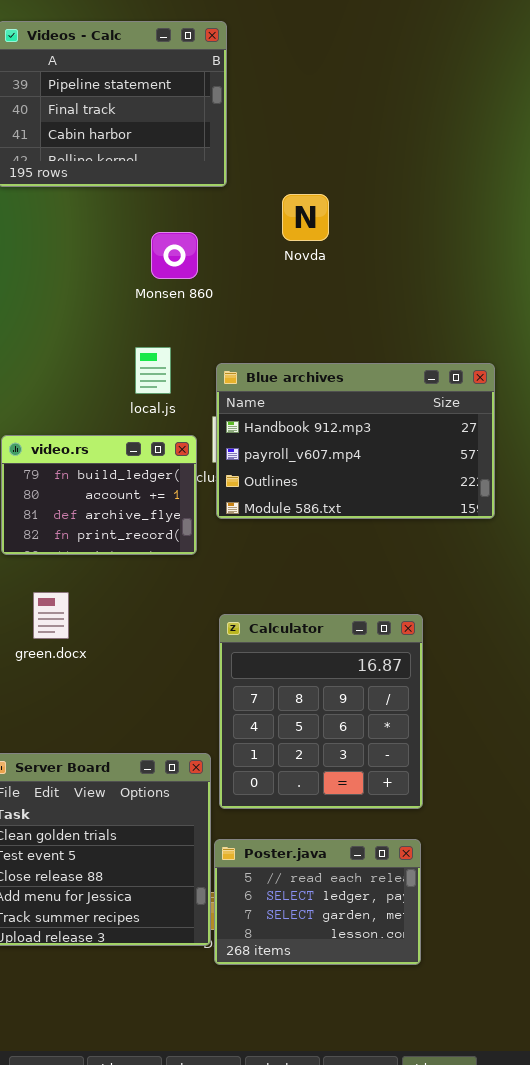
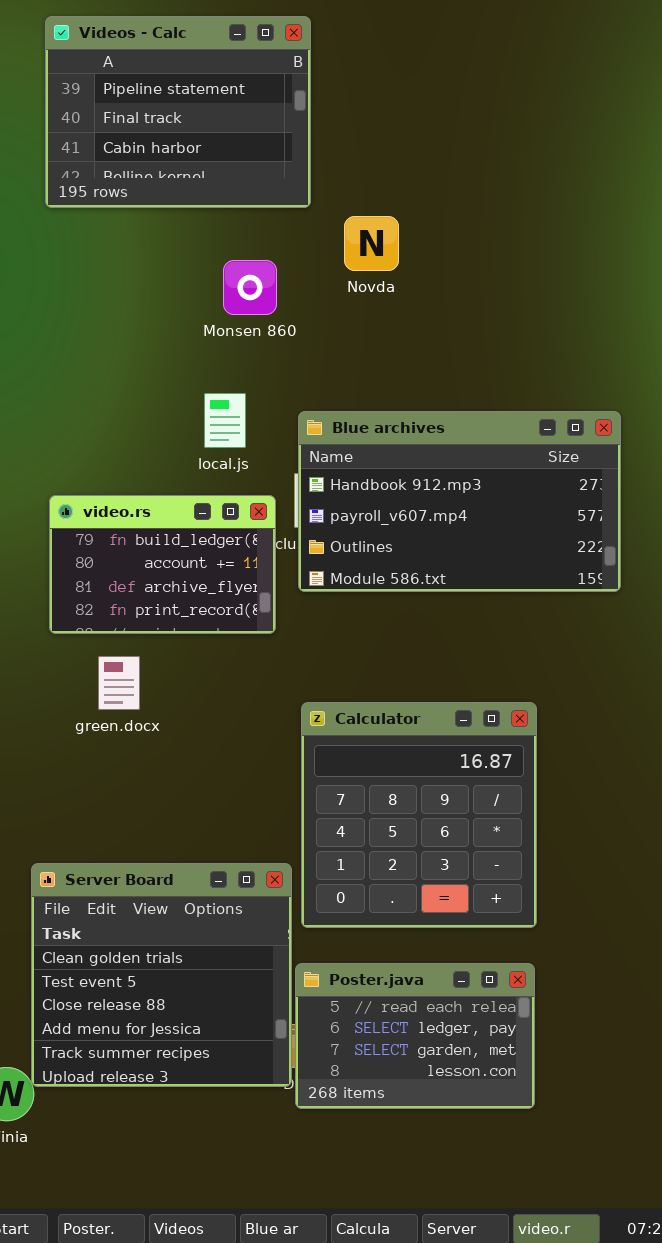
Novda: [282,194,329,241] -> [344,216,399,271], moved
green.docx: [33,592,69,639] -> [98,656,140,710], moved

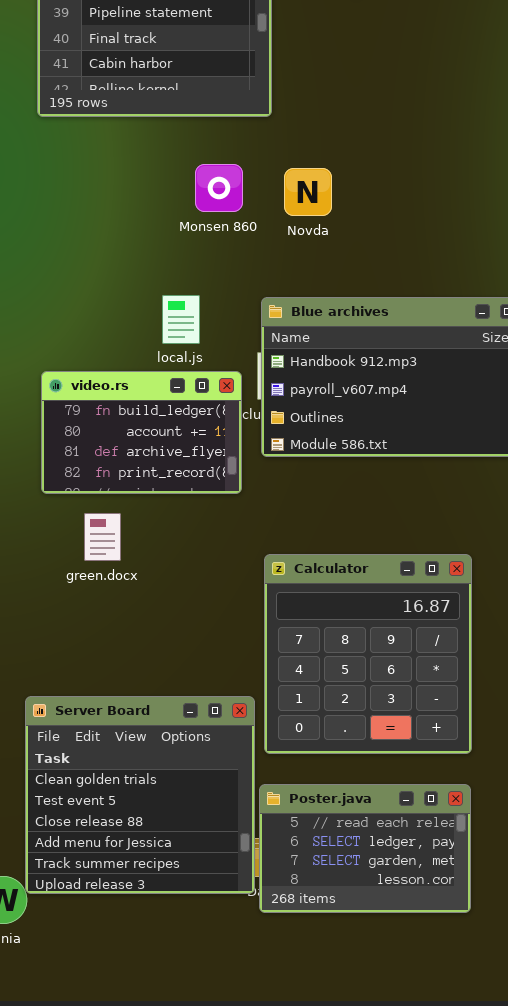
Novda: [344,216,399,271] -> [284,168,332,216], moved
local.js: [204,393,246,448] -> [162,295,200,344], moved

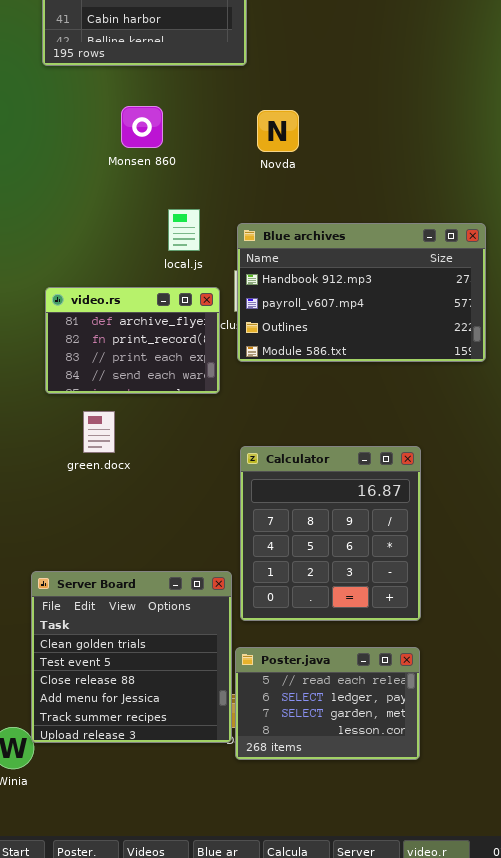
Monsen 860: [195,164,243,212] -> [121,106,163,148], moved
local.js: [162,295,200,344] -> [168,209,200,251], moved
video.rs: [41,371,242,494] -> [45,287,220,394], scrolled down 2 rows

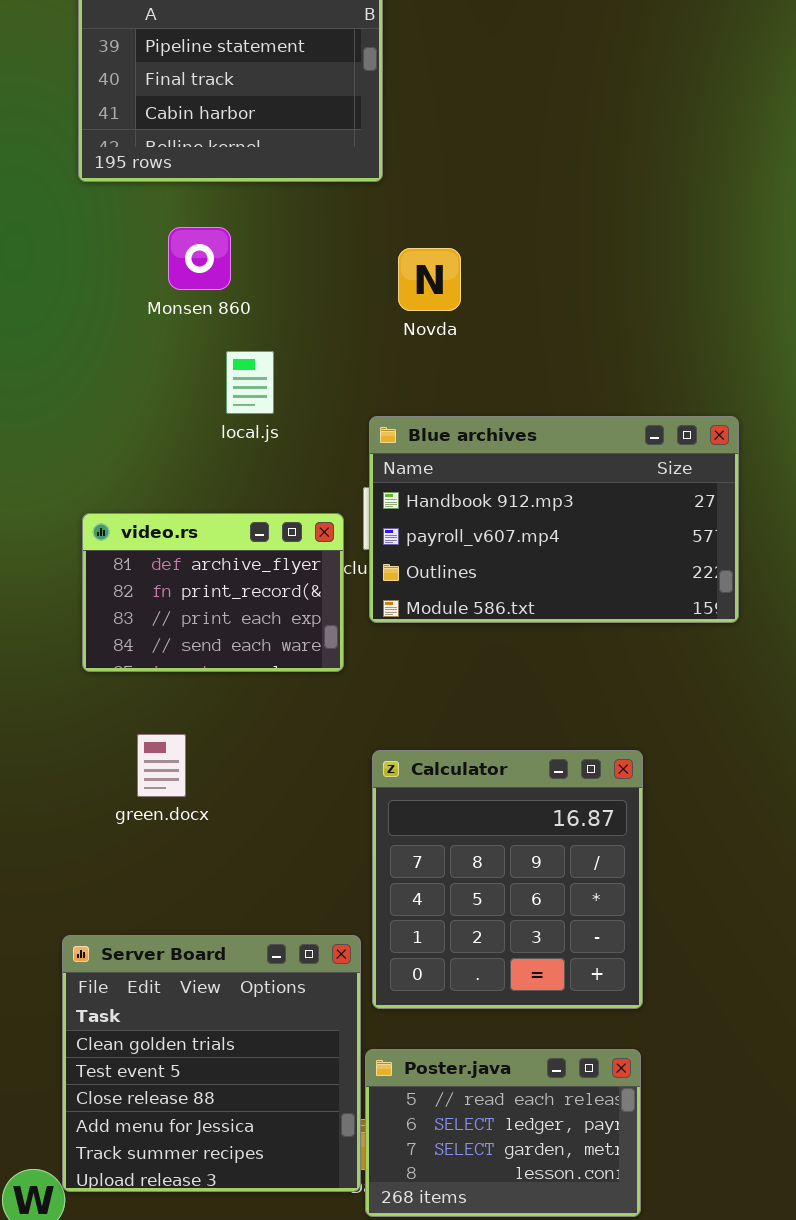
Monsen 860: [121,106,163,148] -> [168,227,231,290], moved
local.js: [168,209,200,251] -> [226,351,274,414], moved
green.docx: [83,411,115,453] -> [137,734,186,797], moved

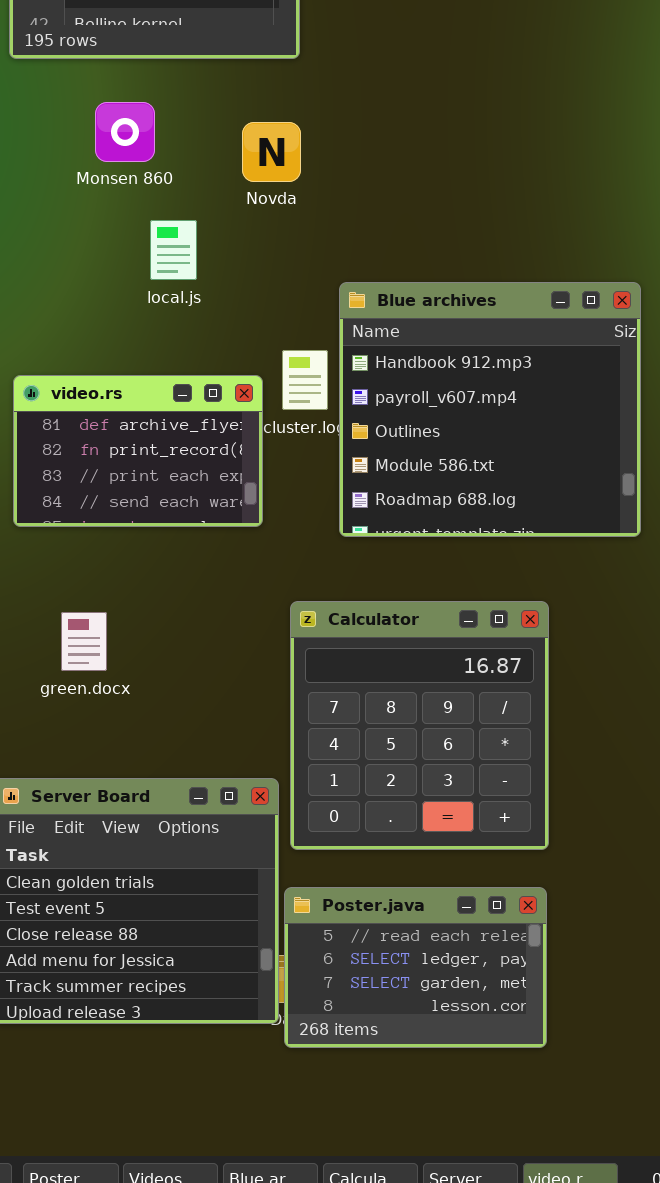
Novda: [398,248,461,311] -> [242,122,301,182], moved
Blue archives: [369,416,739,623] -> [339,282,641,537], resized
green.docx: [137,734,186,797] -> [61,612,107,671], moved

